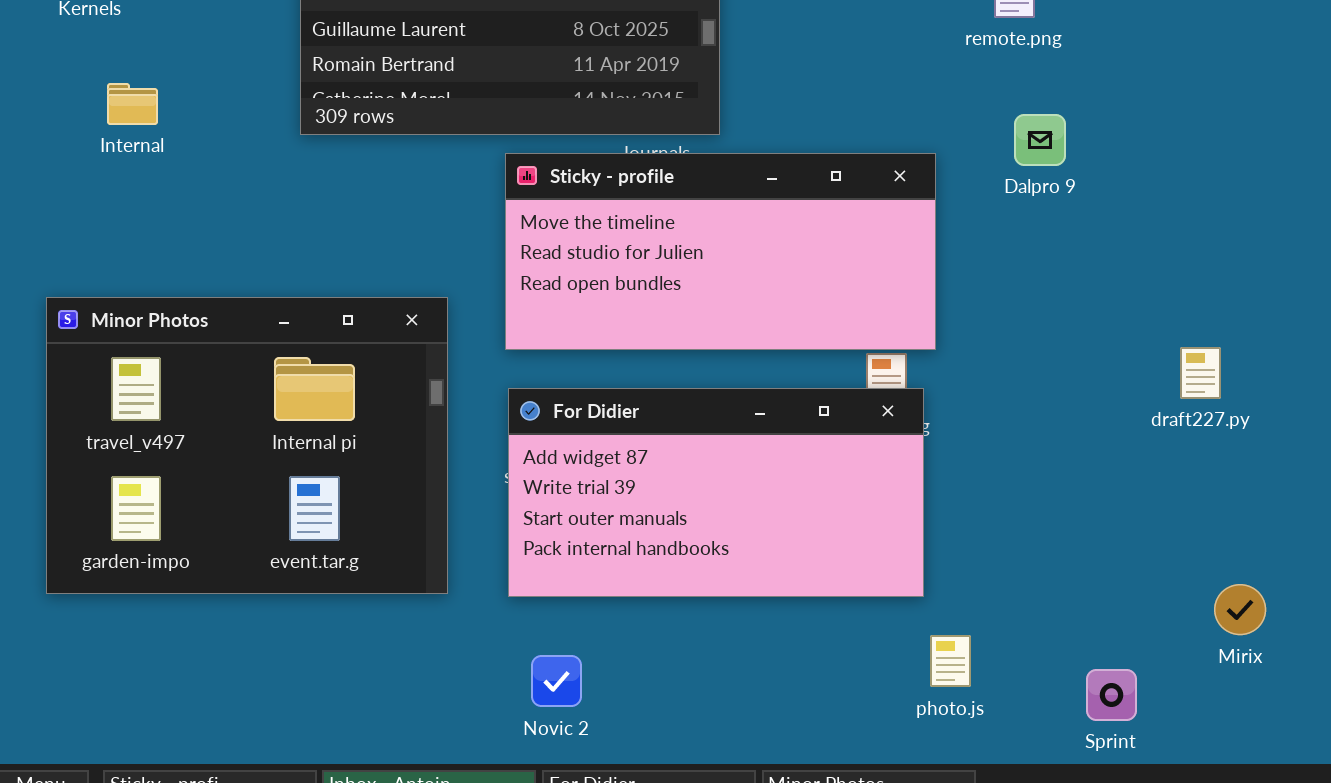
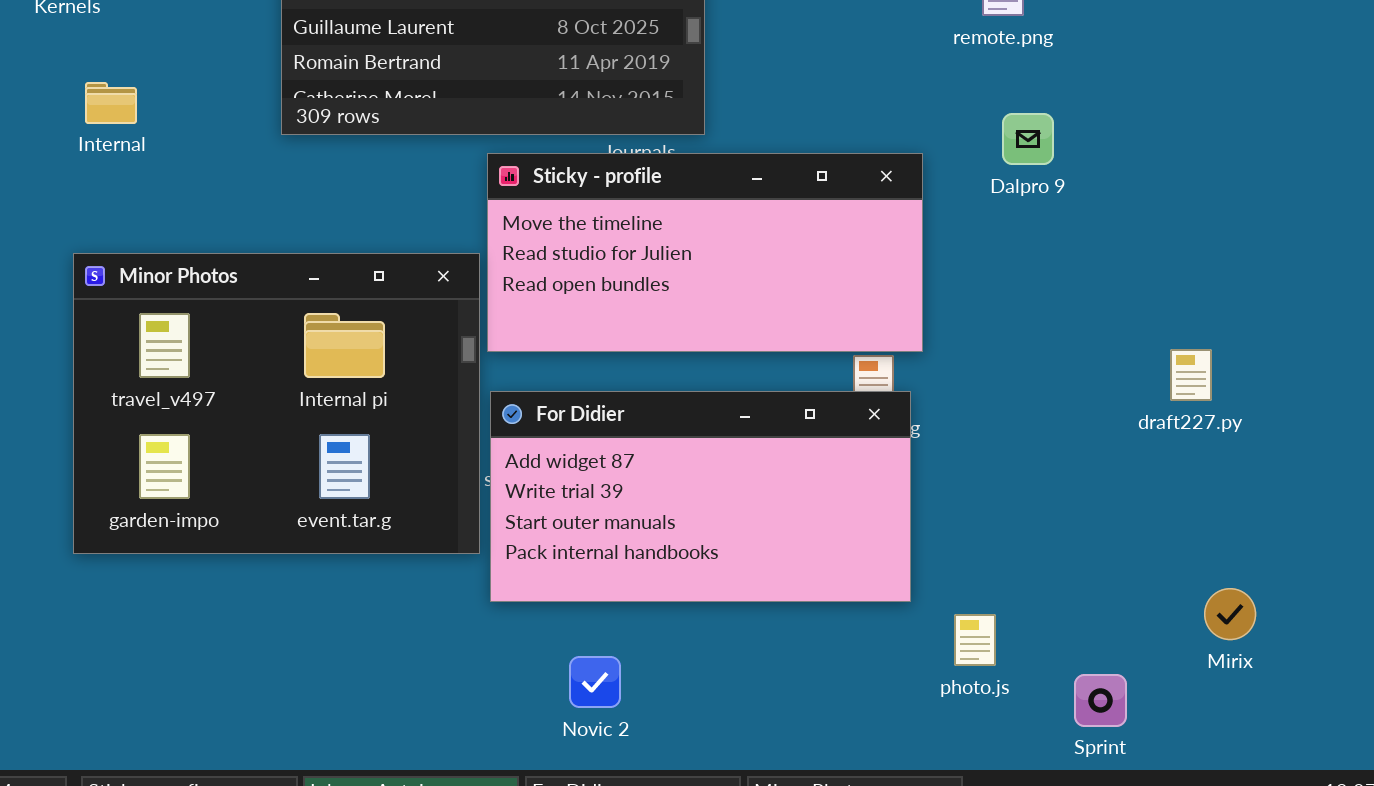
Minor Photos: [46,297,448,594] -> [73,253,480,554], moved
photo.js: [930,635,971,687] -> [954,614,996,666], moved
Novic 2: [531,655,582,707] -> [569,656,621,708], moved

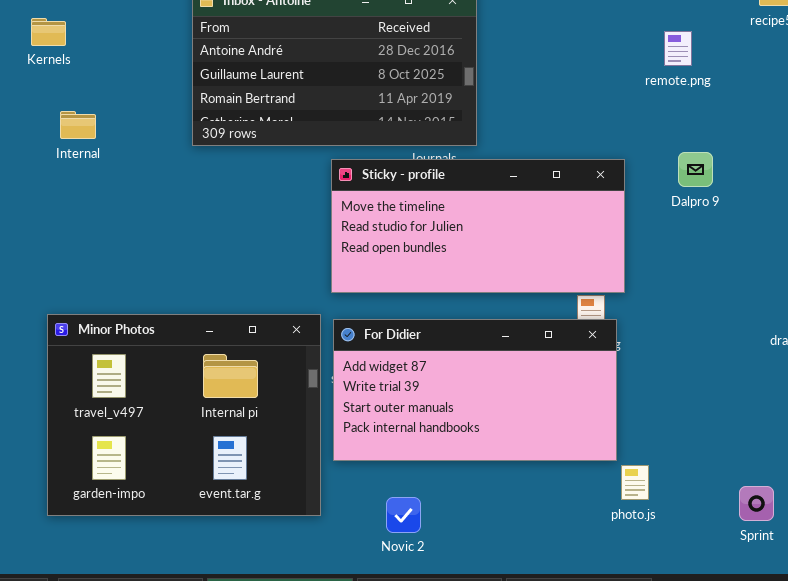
Dalpro 9: [1002,113,1054,165] -> [678,152,713,187], moved
Minor Photos: [73,253,480,554] -> [47,314,321,516], moved
photo.js: [954,614,996,666] -> [621,465,649,500], moved
Sprint: [1074,674,1127,727] -> [739,486,774,521], moved

